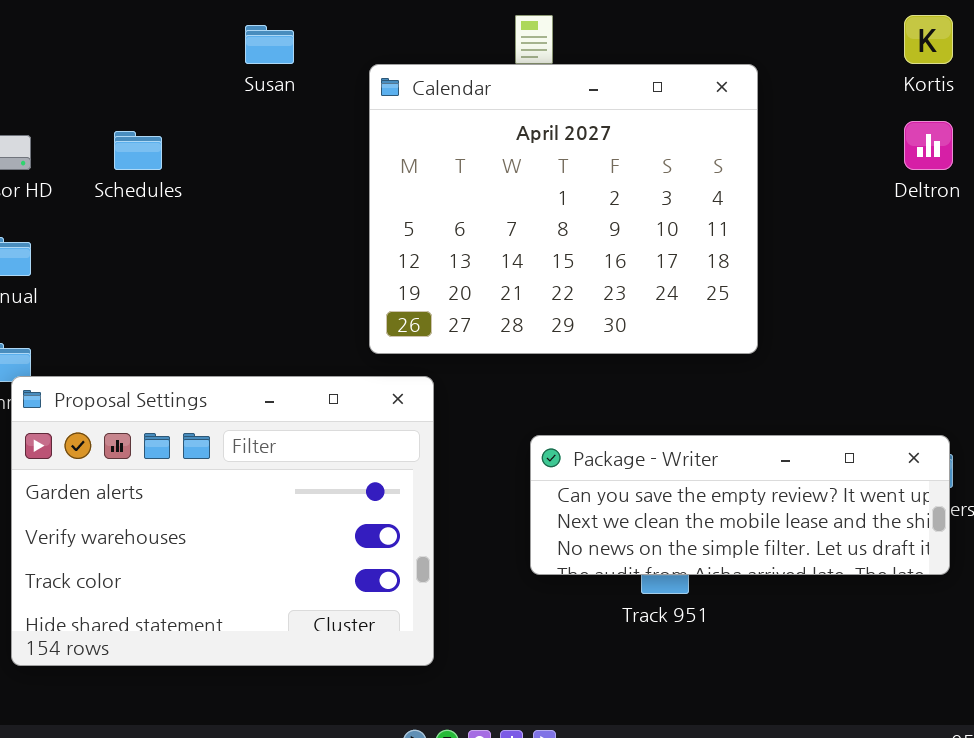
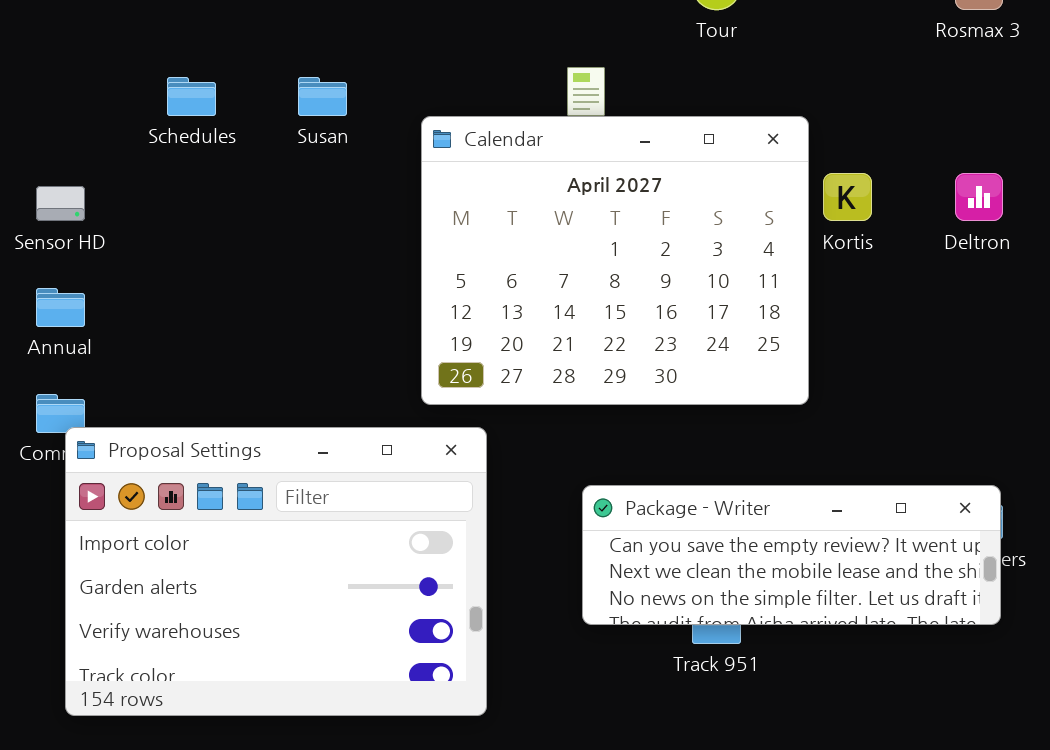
Kortis: [904,15,953,64] -> [823,173,872,221], moved
Schedules: [114,131,162,170] -> [167,77,216,116], moved
Proposal Settings: [11,376,434,666] -> [65,427,487,716], scrolled up 1 row

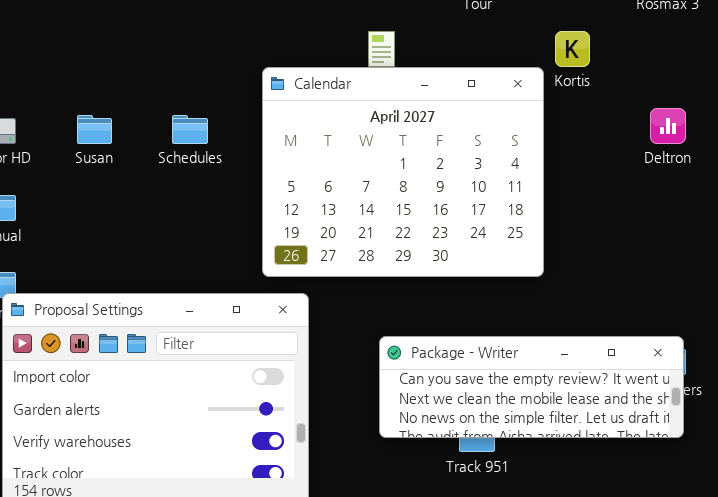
Schedules: [167,77,216,116] -> [172,115,208,144], moved
Susan: [298,77,347,116] -> [77,115,112,144], moved
Kortis: [823,173,872,221] -> [555,31,590,67], moved

